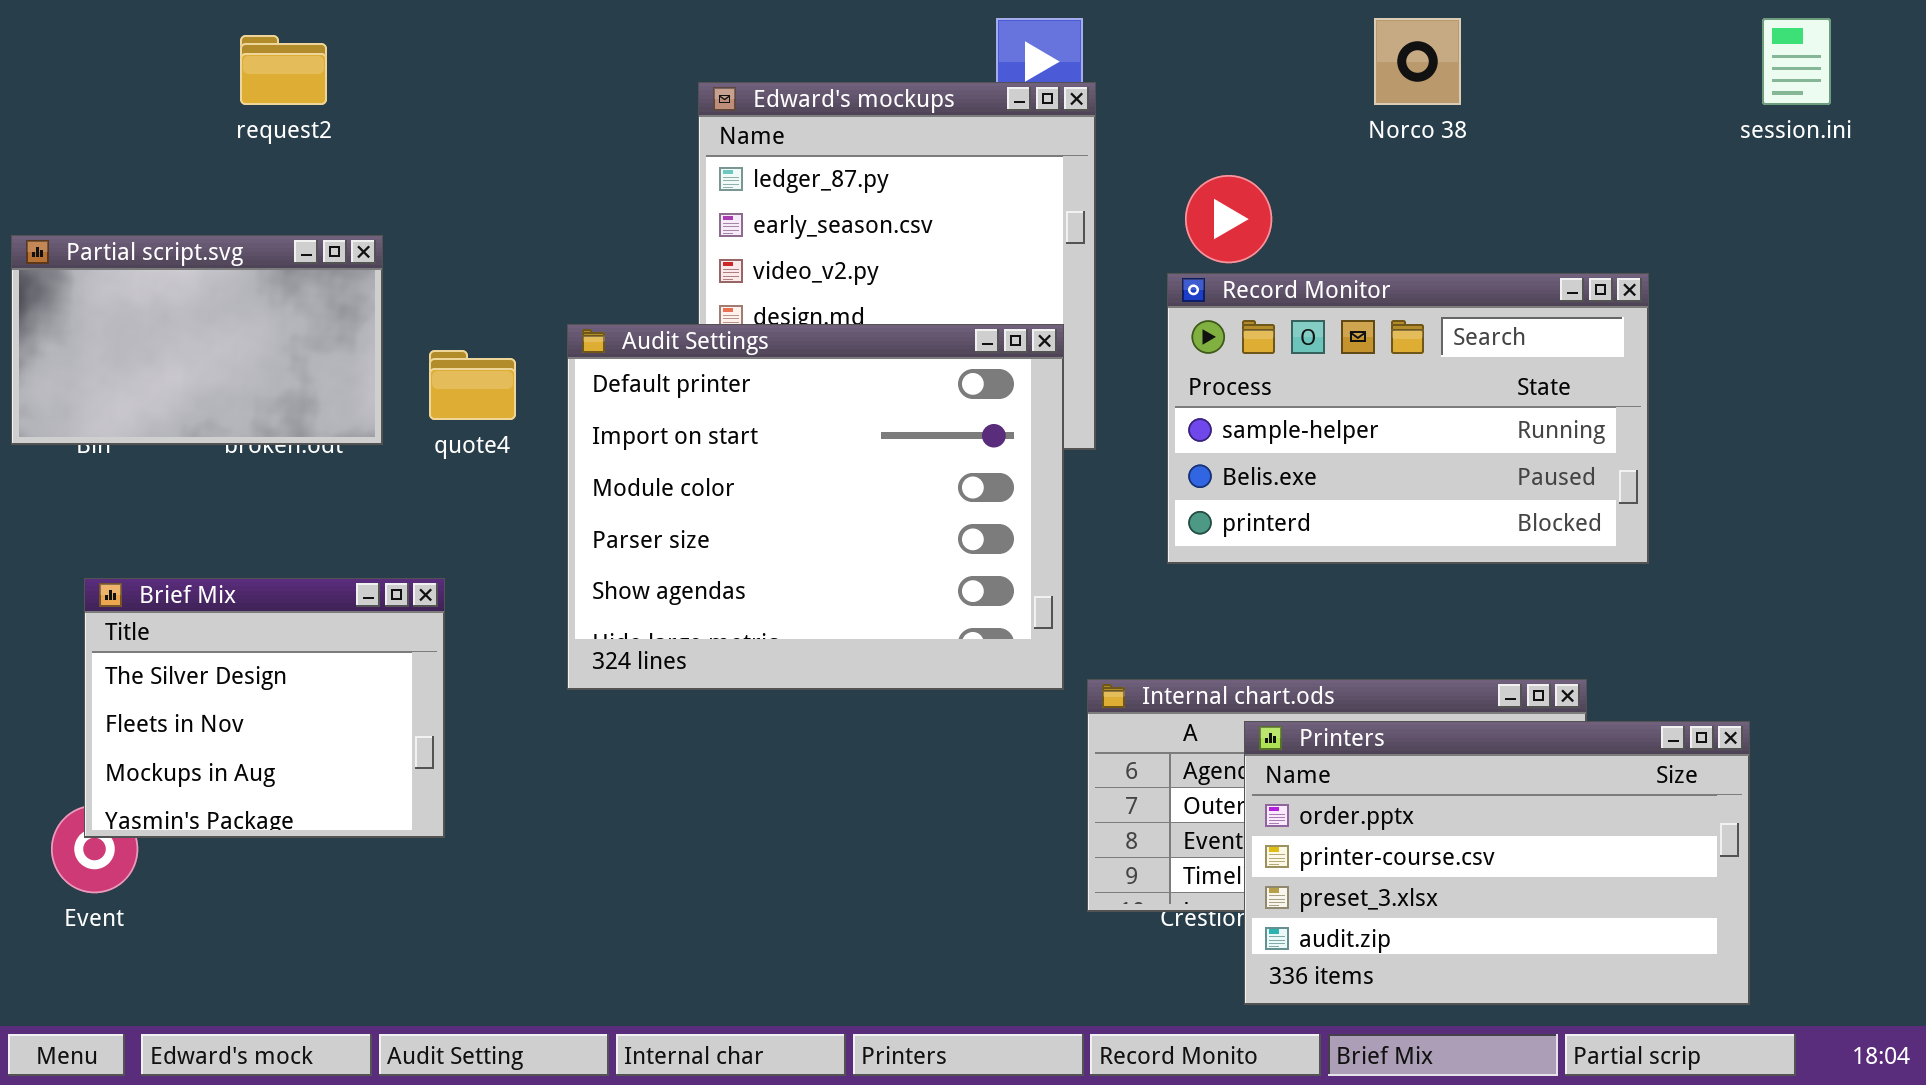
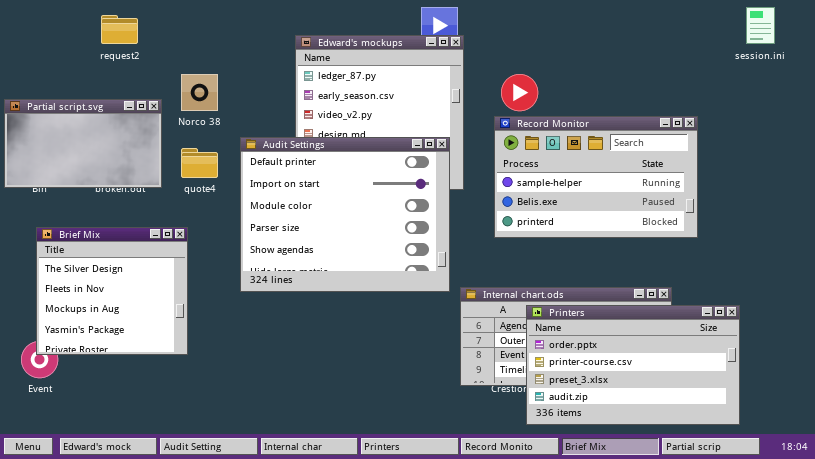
Norco 38: [1374,18,1461,105] -> [181,74,218,111], moved
Brief Mix: [84,578,445,838] -> [36,227,188,355], resized

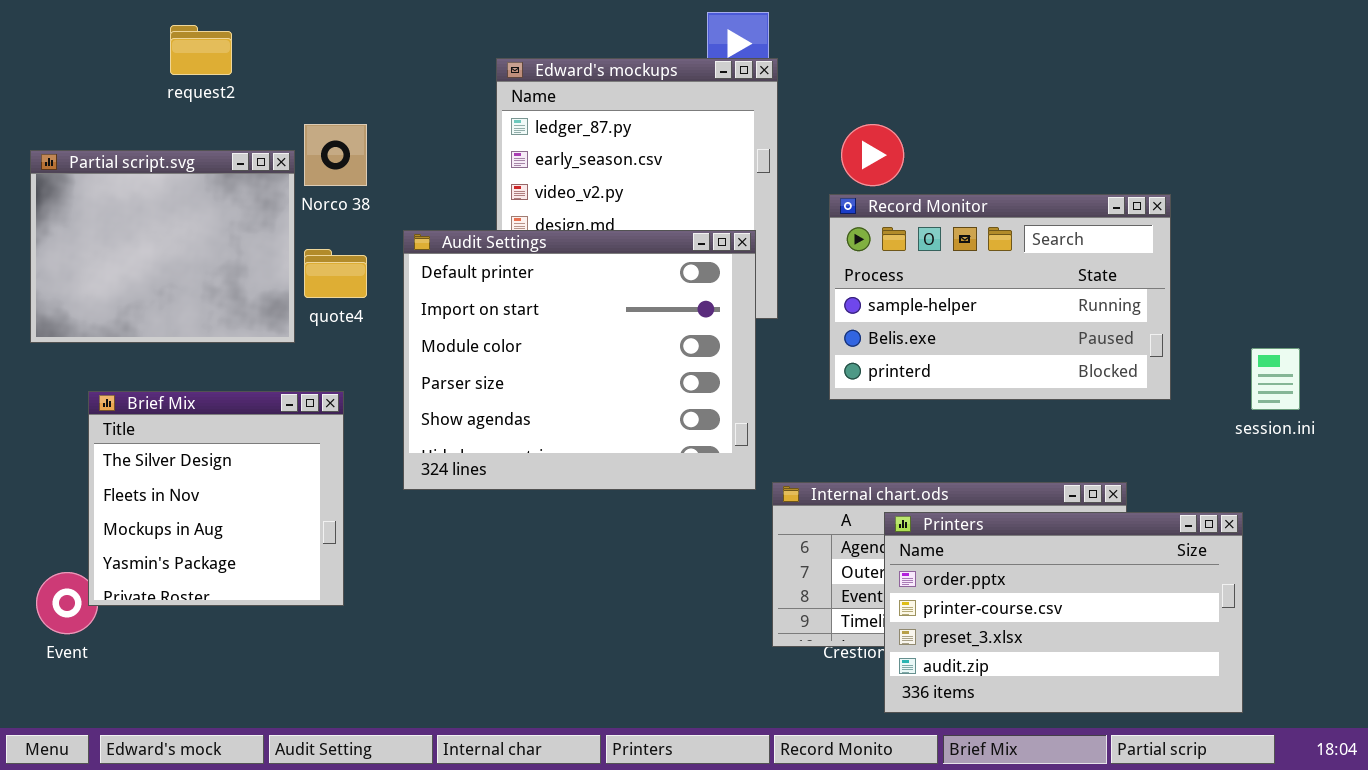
session.ini: [746,7,775,44] -> [1251,348,1300,410], moved
Partial script.svg: [4,99,162,188] -> [30,150,295,343], moved, resized
Brief Mix: [36,227,188,355] -> [88,391,344,606], moved

